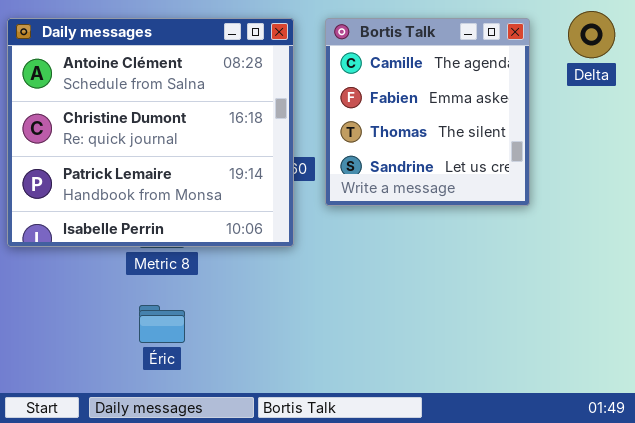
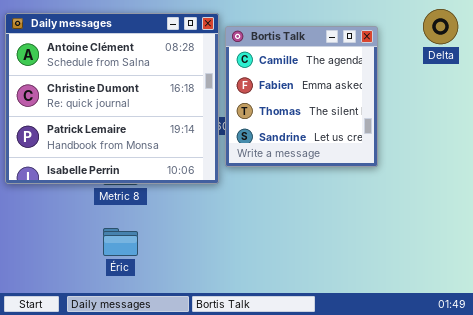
Bortis Talk: [325,18,530,206] -> [225,26,378,167], moved

